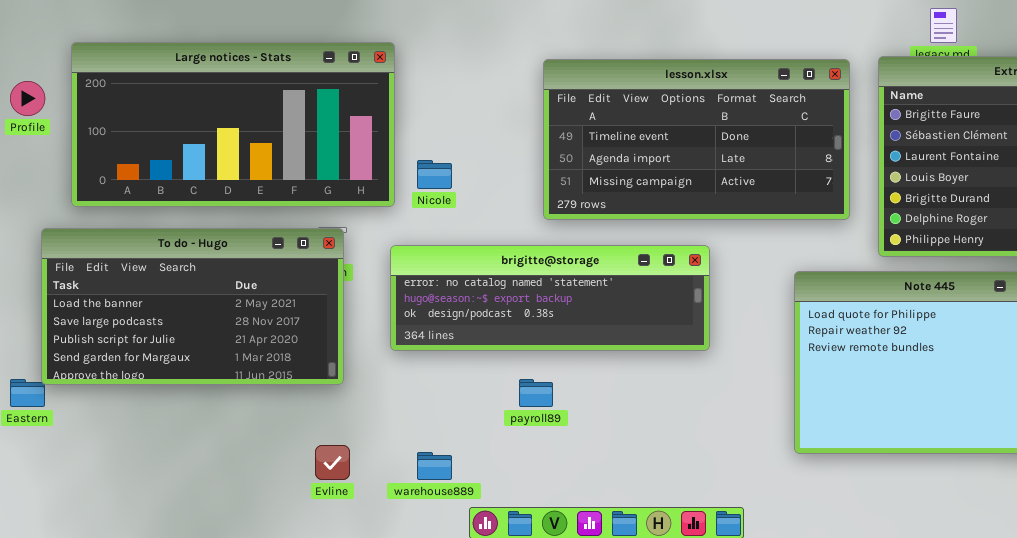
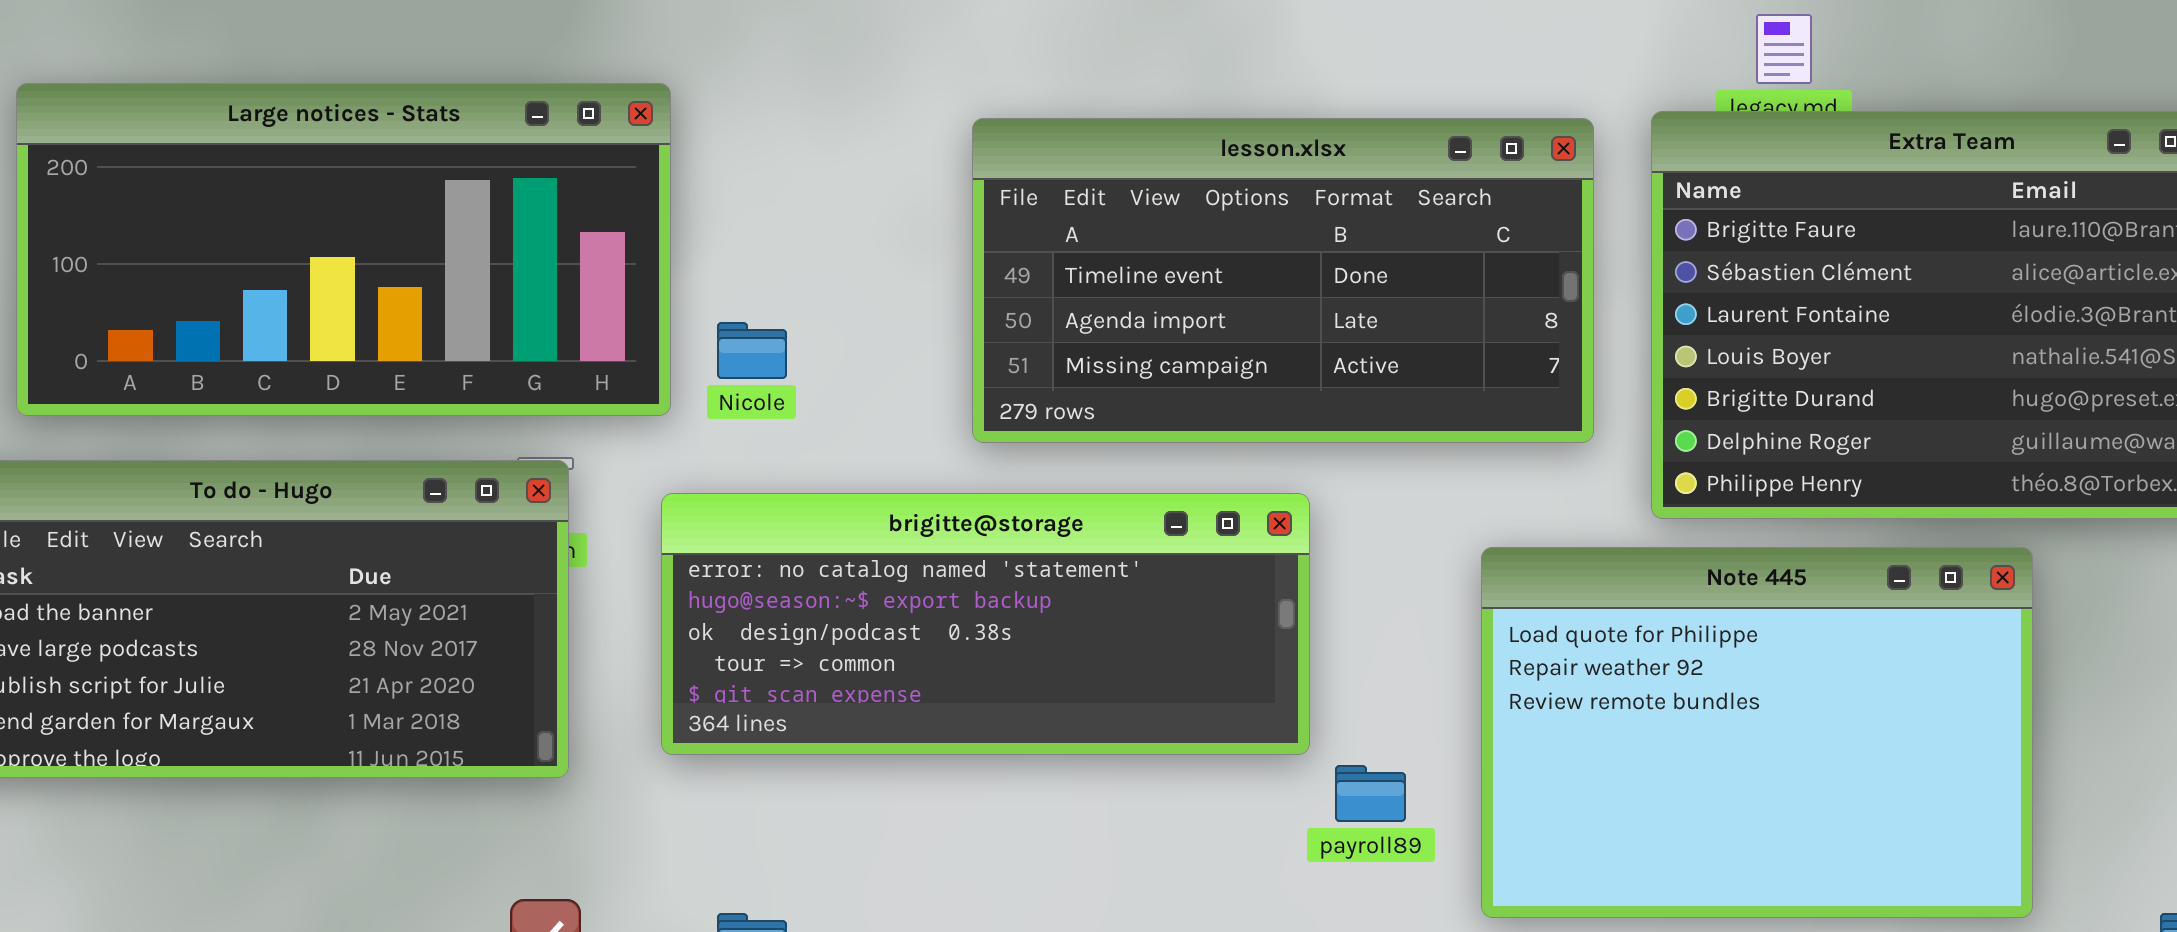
brigitte@storage: [390,245,710,351] -> [661,493,1310,755], resized
payroll89: [519,379,553,407] -> [1335,765,1406,822], moved

